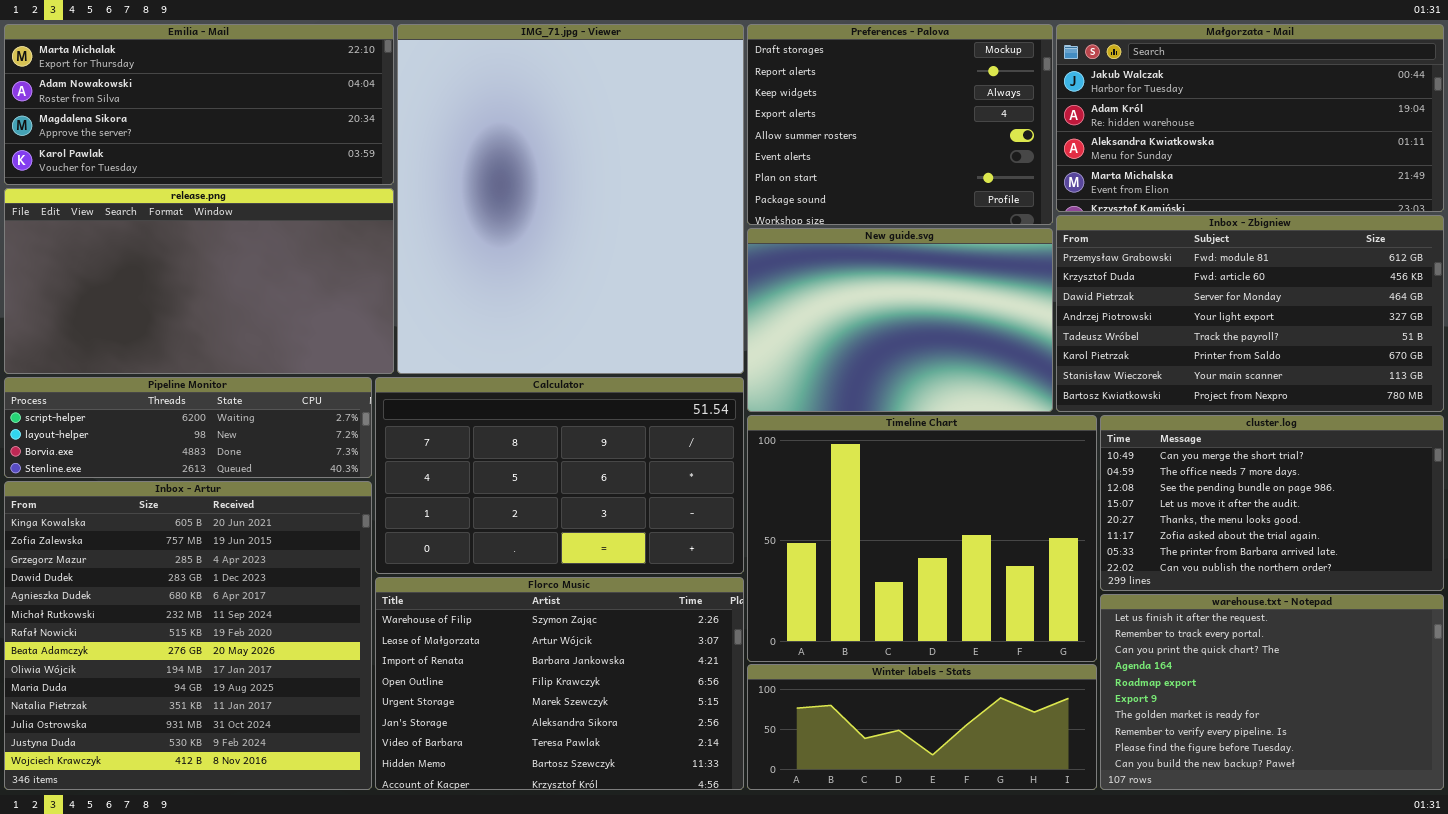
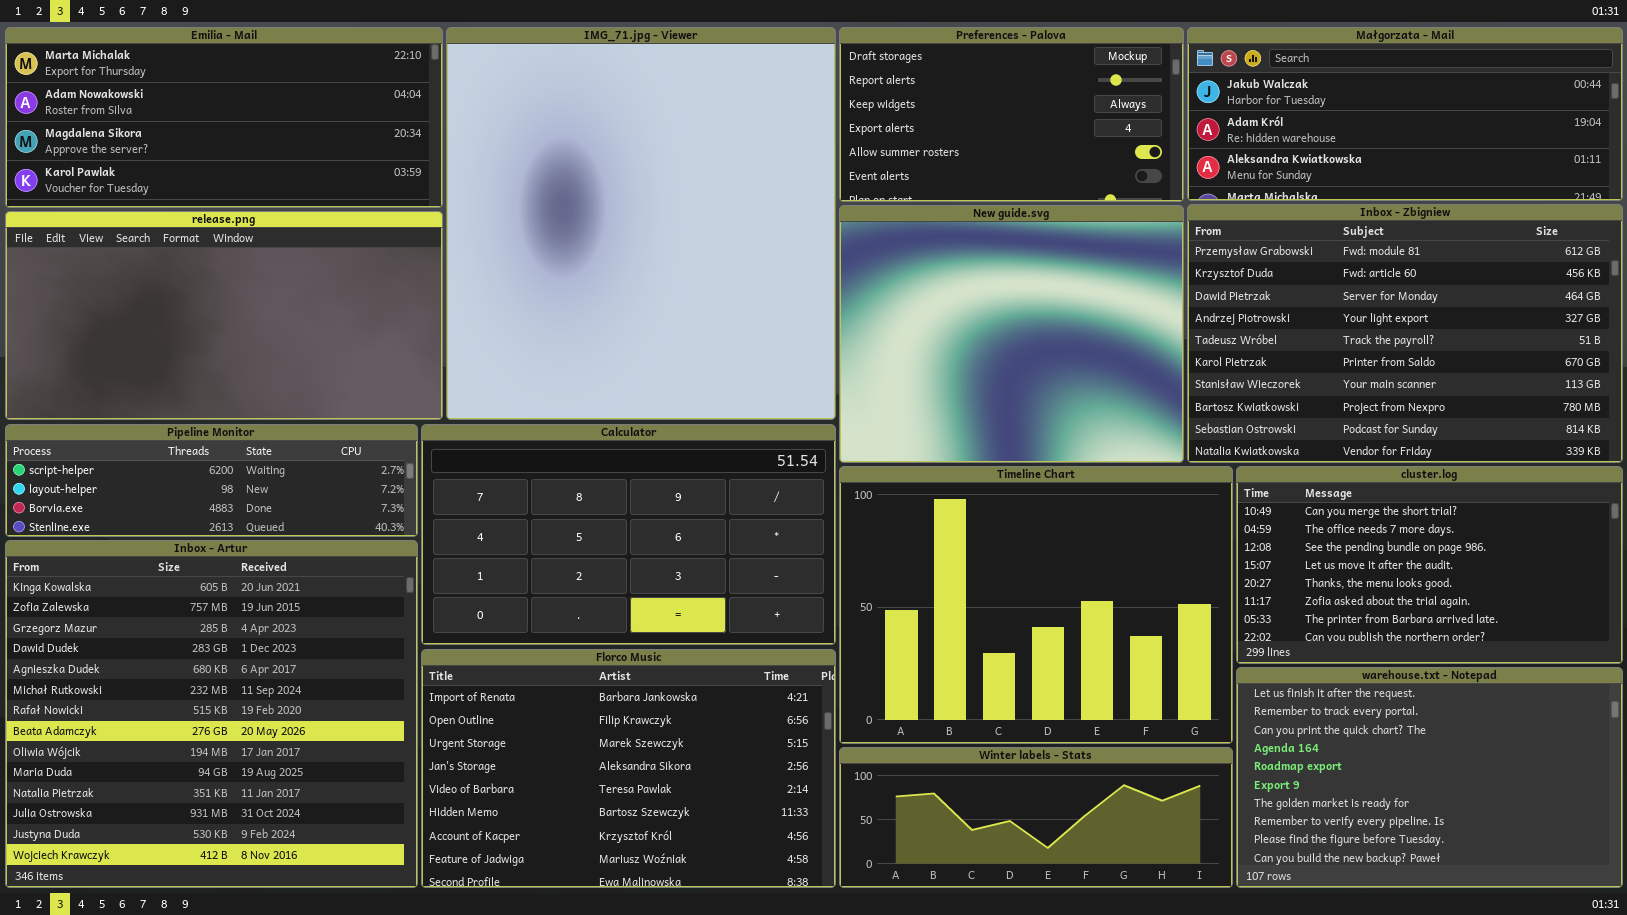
Preferences - Palova: [747,24,1053,225] -> [839,27,1184,202], resized
Małgorzata - Mail: [1056,24,1444,212] -> [1187,27,1623,201], resized
Inbox - Zbigniew: [1056,215,1444,412] -> [1187,204,1623,463], resized
New guide.svg: [747,228,1053,412] -> [839,205,1184,463], resized
Florco Music: [375,577,744,790] -> [421,649,836,888], scrolled down 2 rows

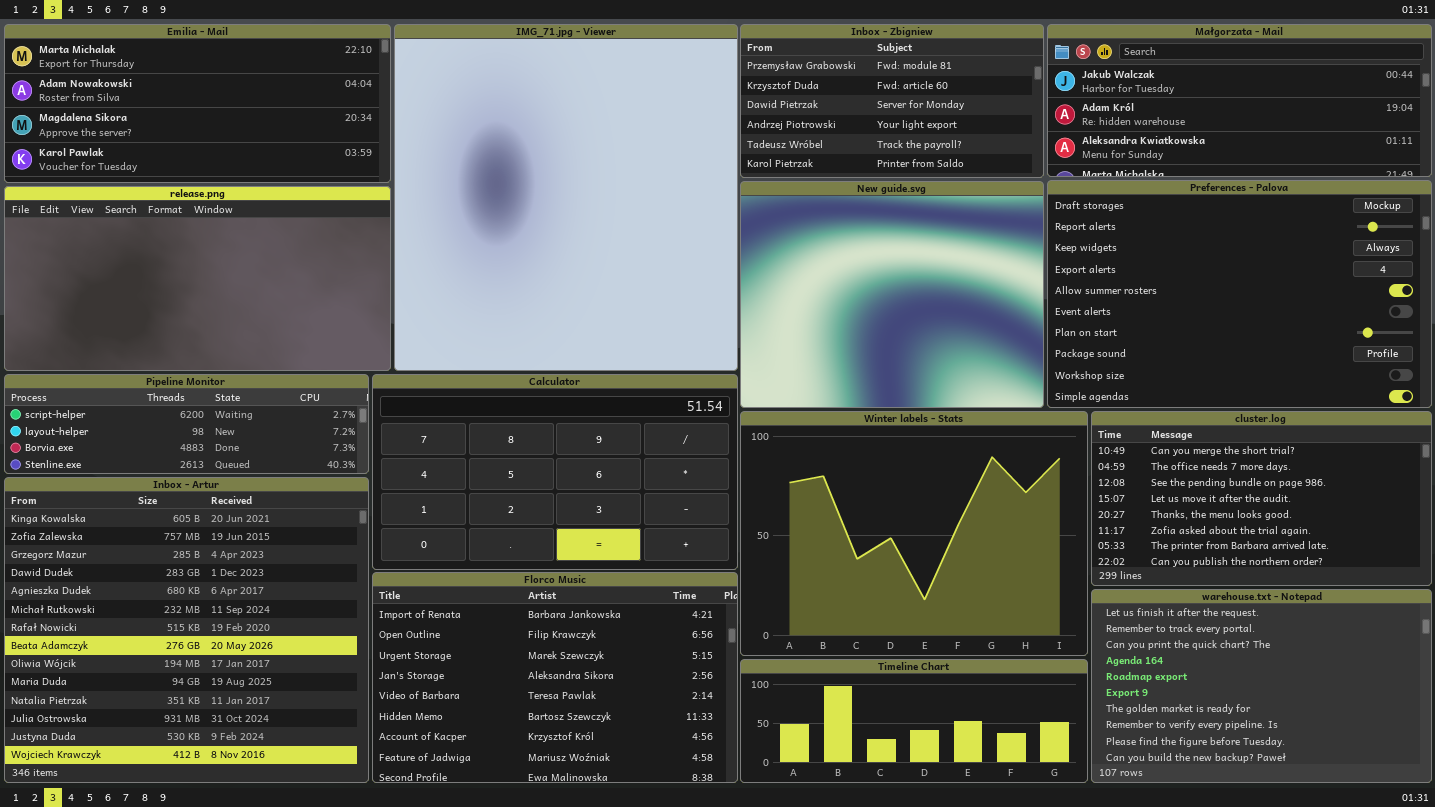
Preferences - Palova: [839,27,1184,202] -> [1047,180,1432,408], moved, resized
Inbox - Zbigniew: [1187,204,1623,463] -> [740,24,1044,178], moved, resized
Timeline Chart: [839,466,1233,744] -> [740,659,1088,783], moved, resized
Winter labels - Stats: [839,747,1233,888] -> [740,411,1088,656], moved, resized

